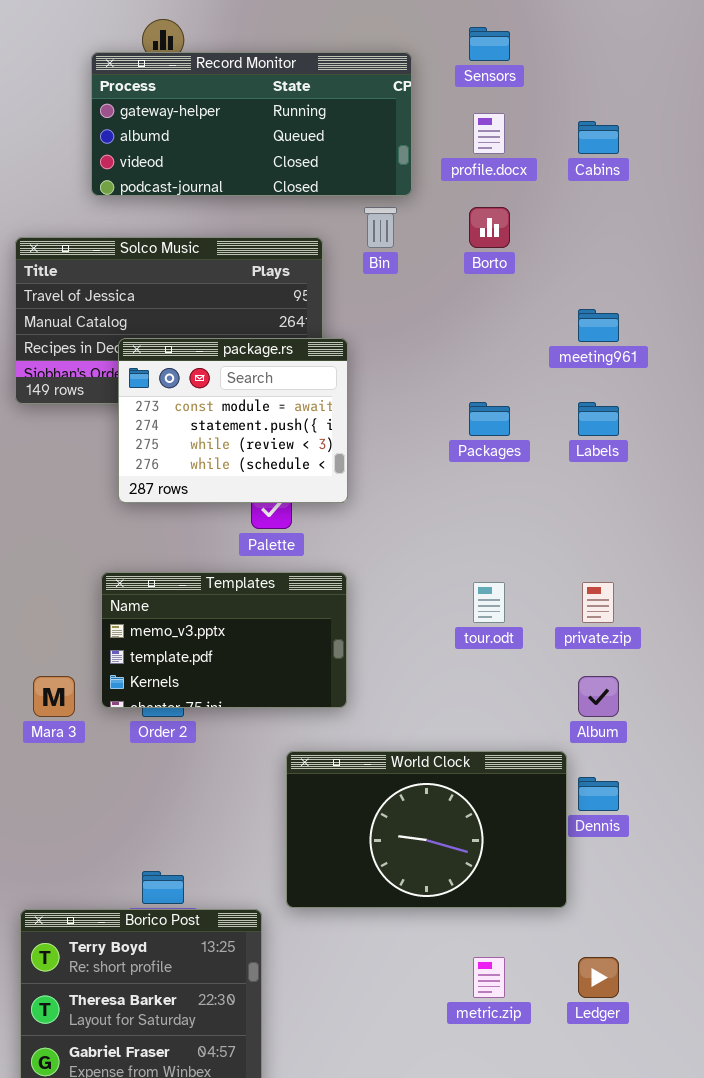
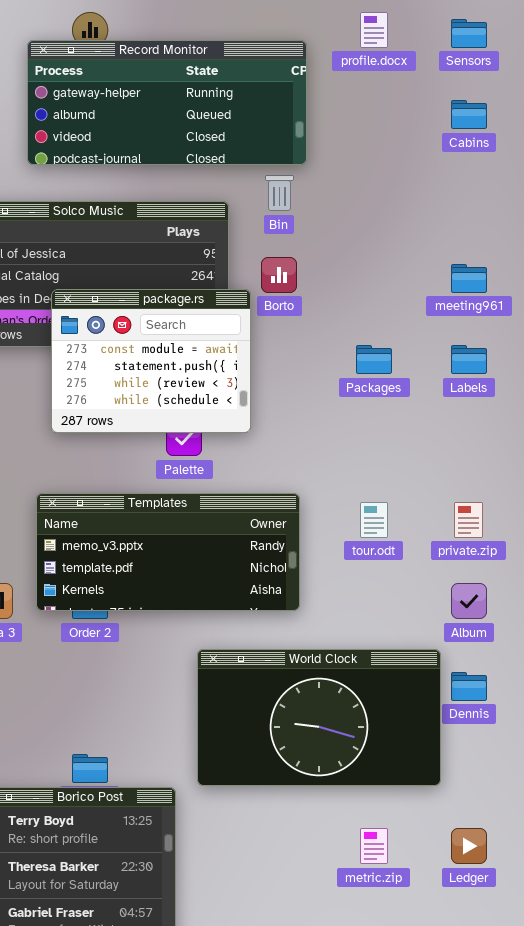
Sensors: [469,27,510,61] -> [451,19,487,48], moved
profile.docx: [473,113,505,154] -> [360,12,388,48], moved
Borto: [469,207,510,248] -> [261,257,297,293], moved
Templates: [101,572,347,708] -> [36,493,300,611], resized

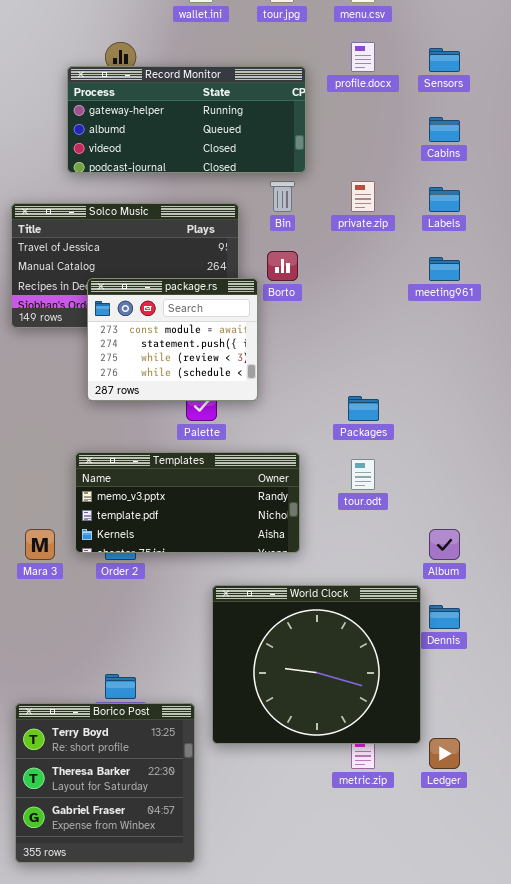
Packages: [356,345,392,374] -> [348,396,379,421], moved
Labels: [451,345,487,374] -> [429,187,460,212], moved
private.zip: [454,502,483,538] -> [351,181,375,212], moved
World Clock: [197,649,441,786] -> [212,585,421,744], resized

